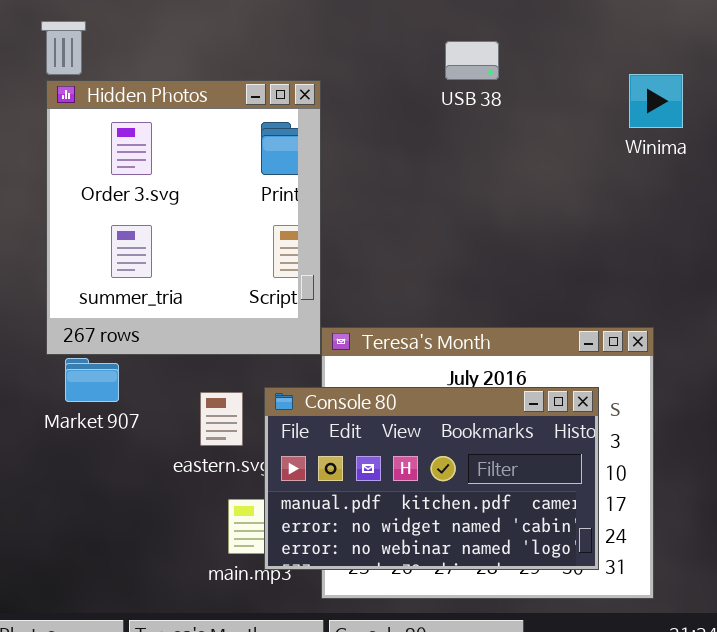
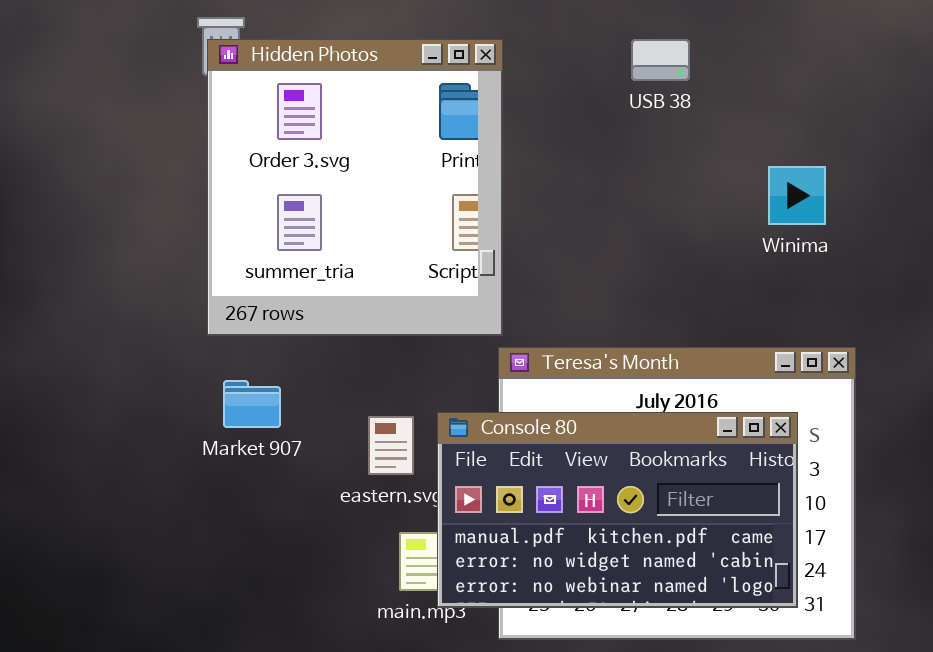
Winima: [629,74,683,128] -> [768,166,826,225], moved
Hidden Photos: [46,80,321,355] -> [207,39,503,336], moved

